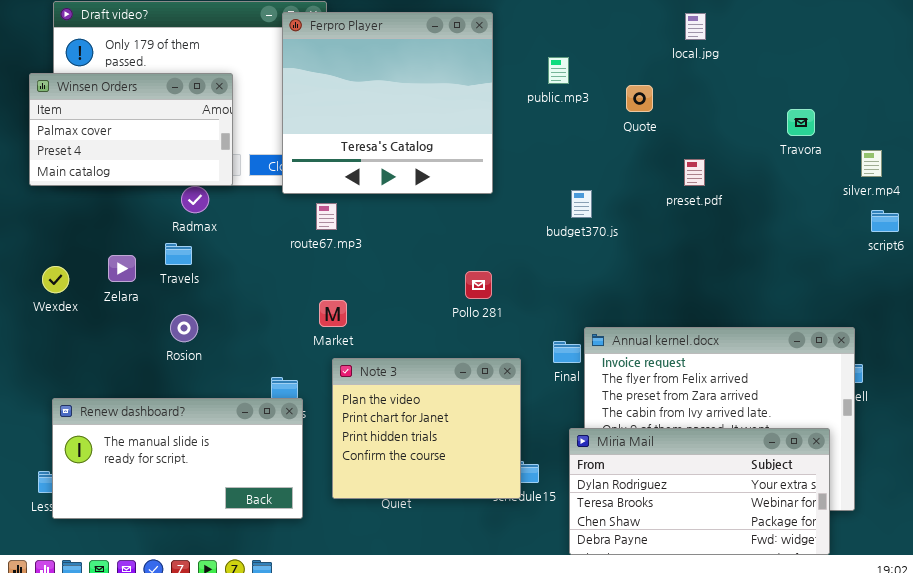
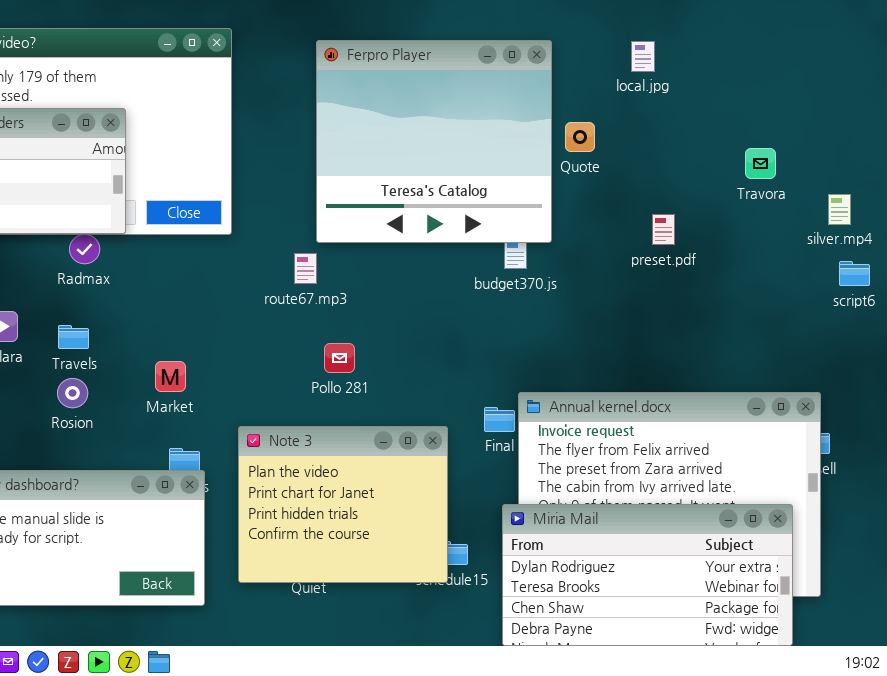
Ferpro Player: [282,12,493,194] -> [316,40,552,243], moved
preset.pdf: [684,159,705,186] -> [652,214,675,245], moved
route67.mp3: [316,203,337,230] -> [294,253,317,284], moved
Travels: [165,243,192,265] -> [58,325,89,349], moved
Pollo 281: [465,271,492,299] -> [324,343,355,373], moved
Market: [319,300,347,327] -> [155,361,186,392], moved

